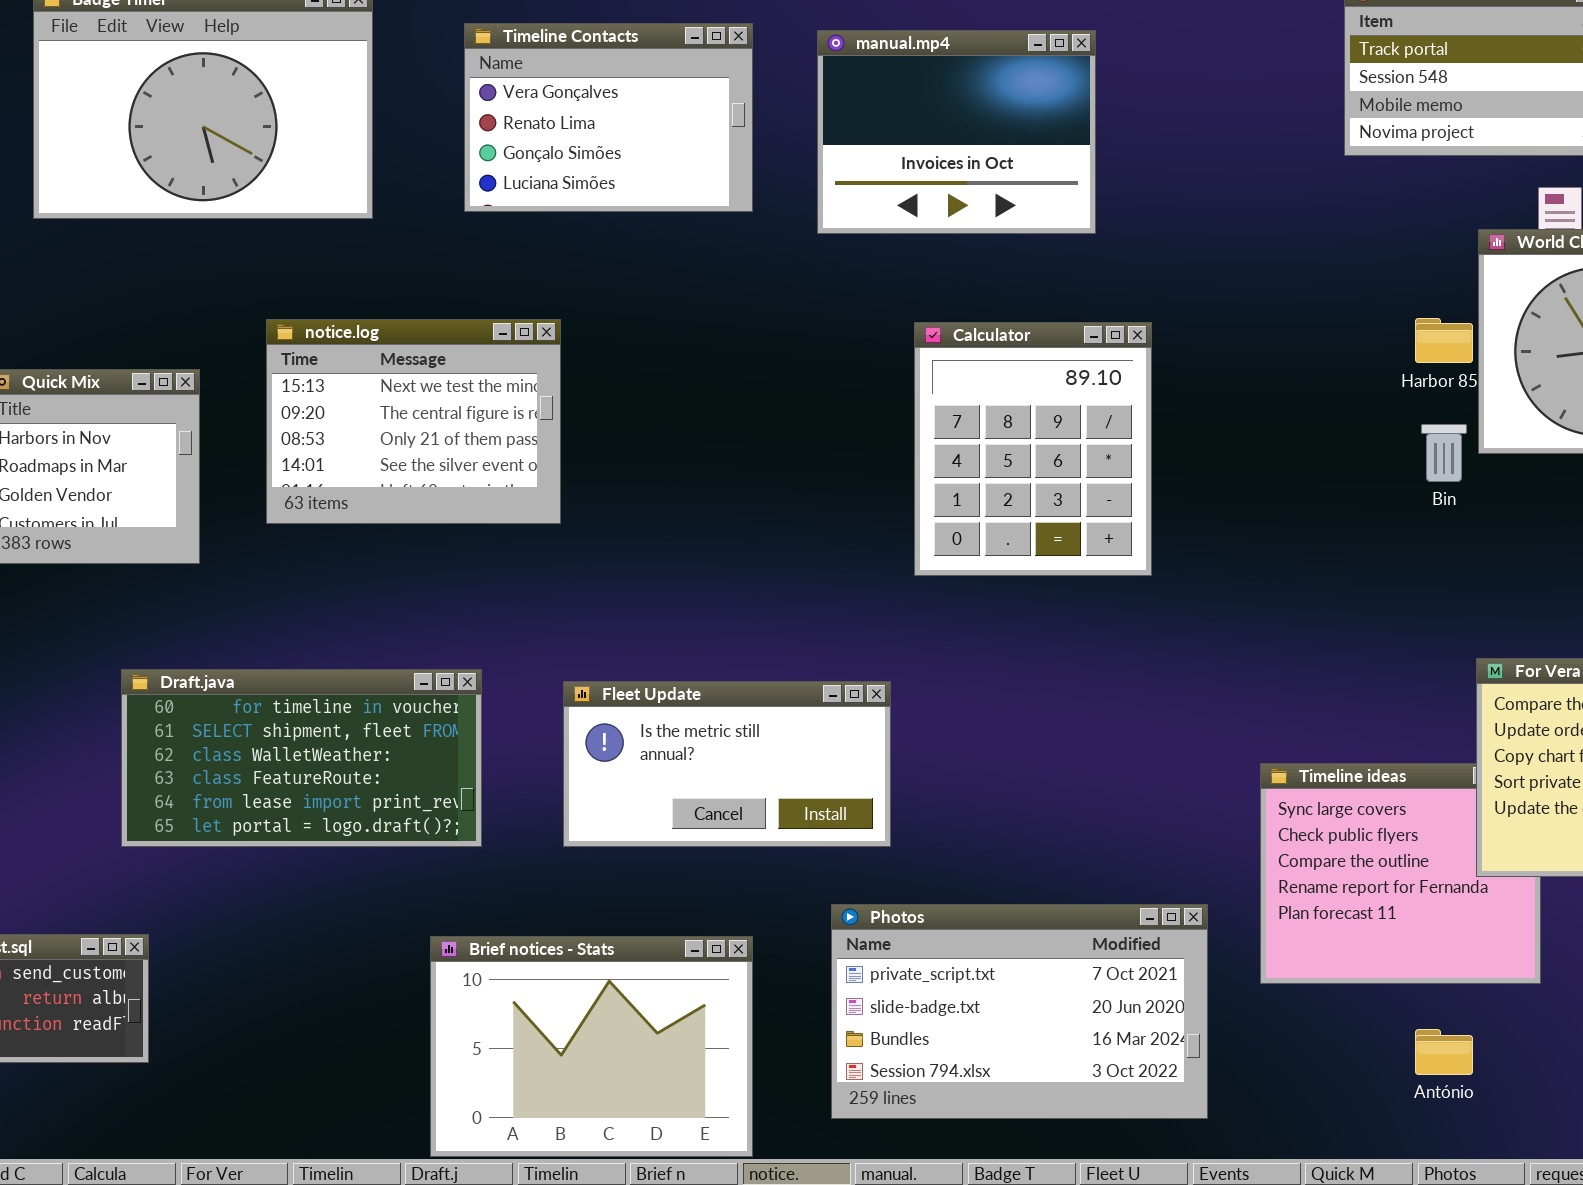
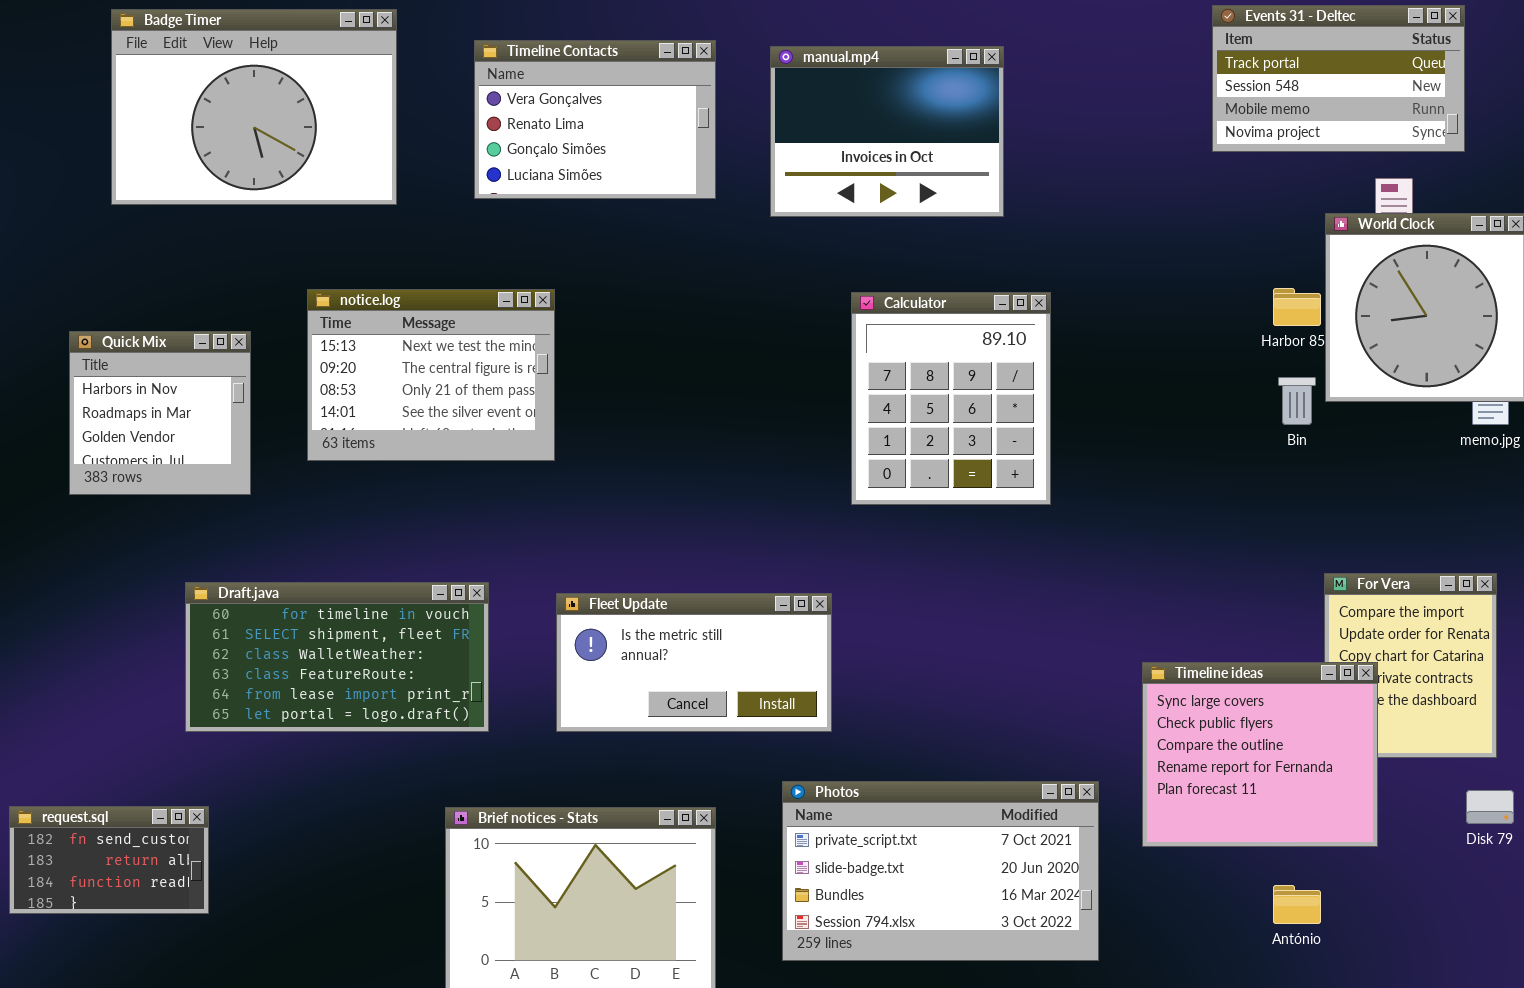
Timeline ideas: [1260,763,1541,984] -> [1142,662,1378,847], raised

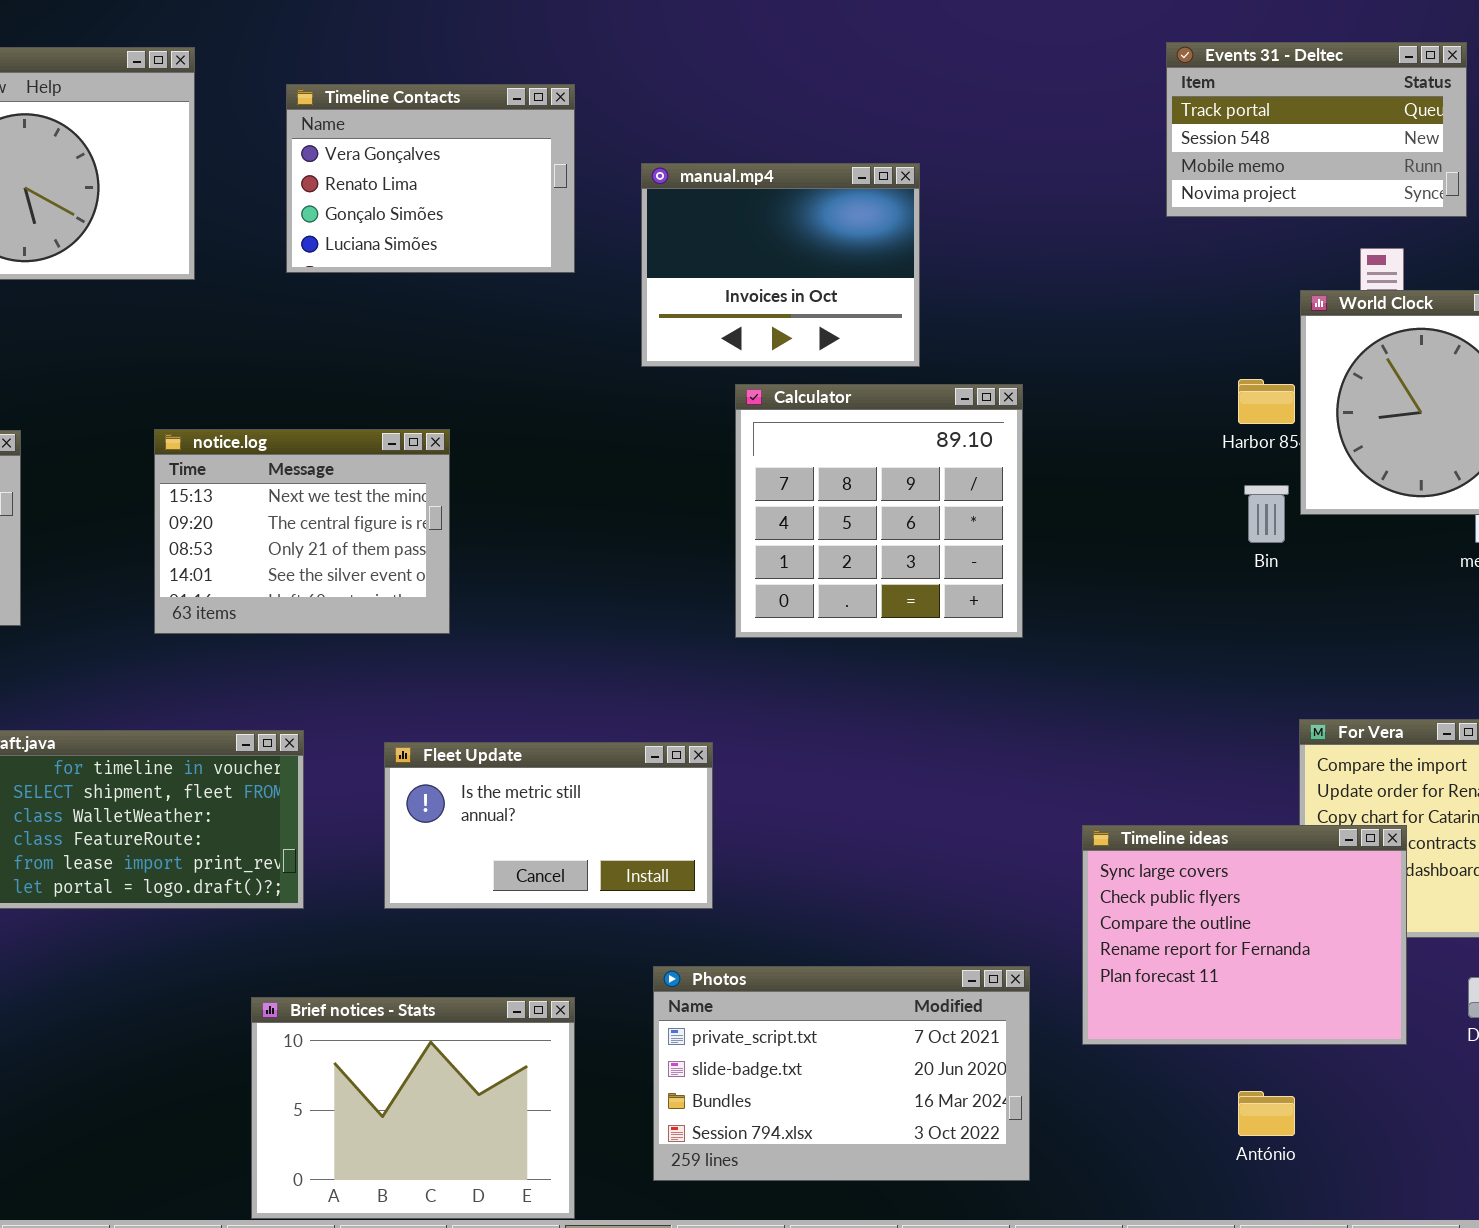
manual.mp4: [770,46,1004,217] -> [641,163,920,367], moved
notice.log: [307,289,555,461] -> [154,429,450,634], moved
Calculator: [851,292,1051,505] -> [735,384,1023,638], resized
Timeline ideas: [1142,662,1378,847] -> [1082,825,1407,1045], resized

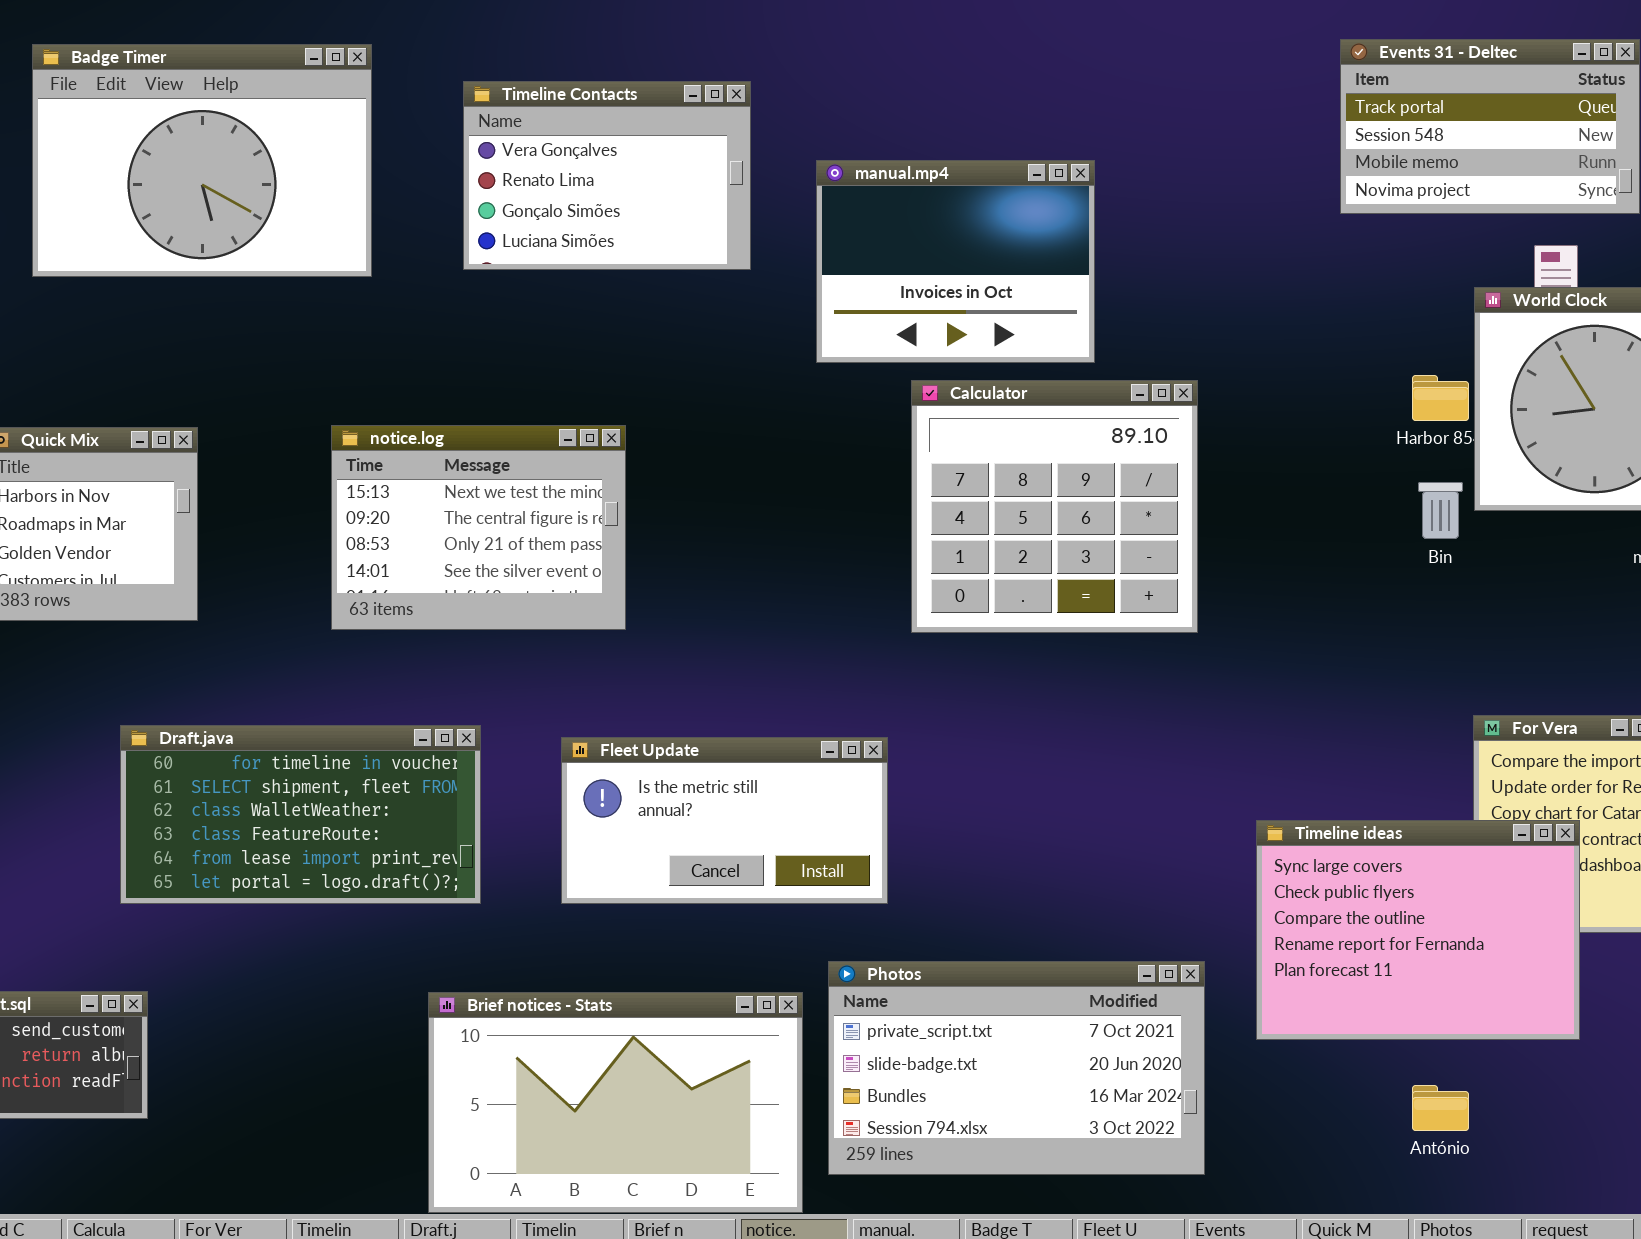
Brief notices - Stats: [251,997,575,1219] -> [428,992,803,1213], resized

